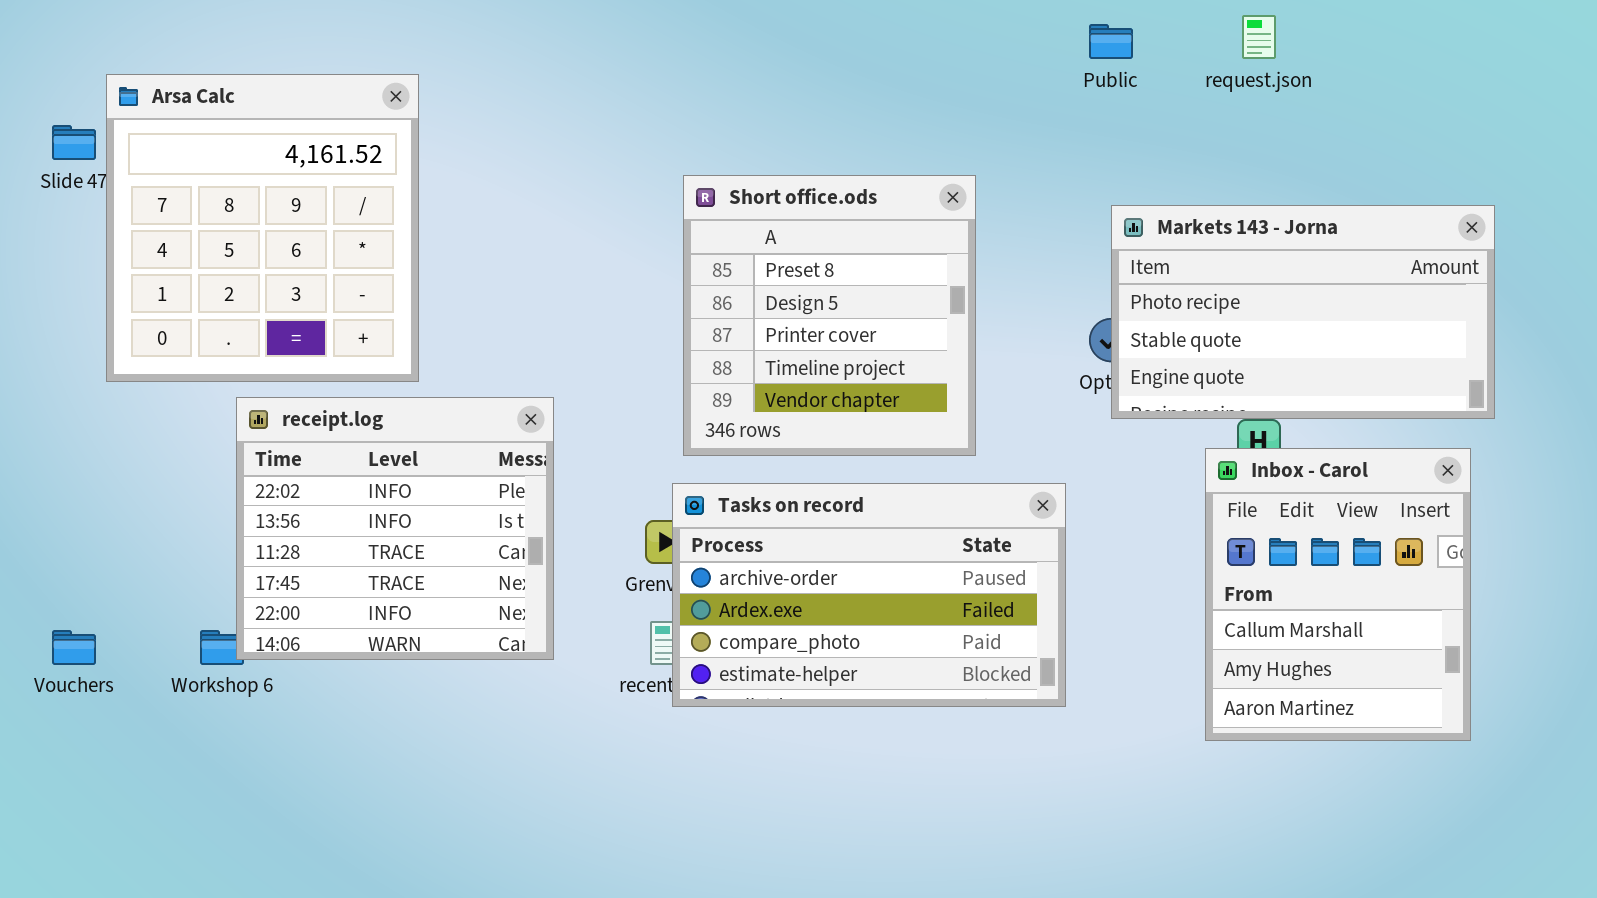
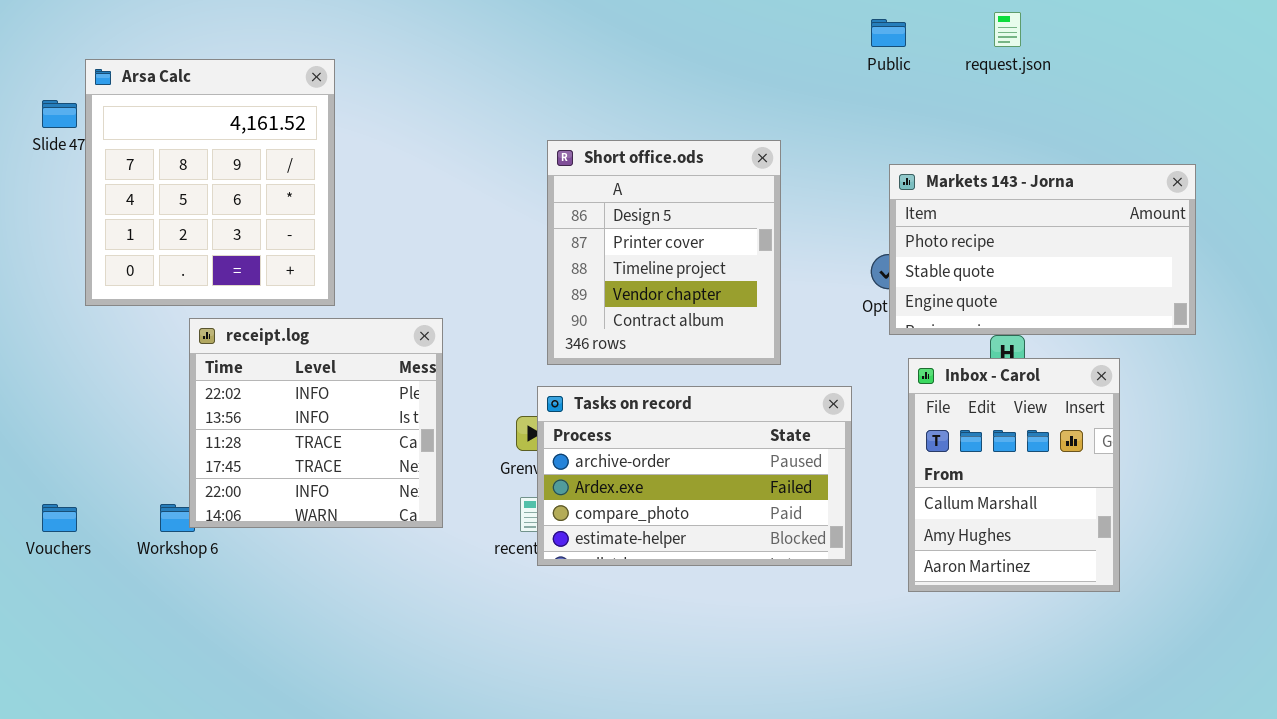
Short office.ods: [683,175,976,456] -> [547,140,781,365], scrolled down 1 row
Inbox - Carol: [1205,448,1471,741] -> [908,358,1120,592], moved

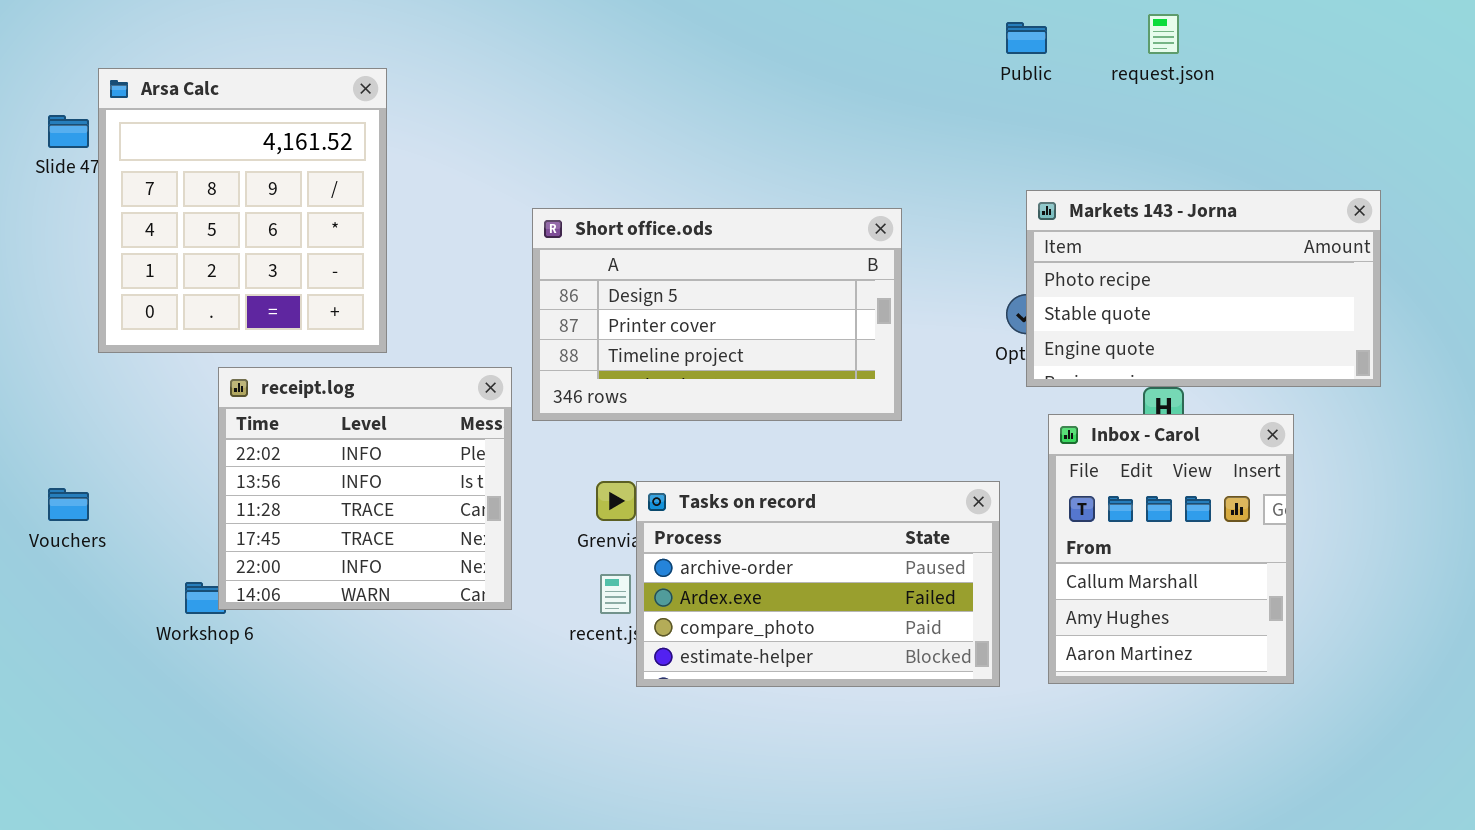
Short office.ods: [547,140,781,365] -> [532,208,902,421], resized
Tasks on record: [537,386,852,566] -> [636,481,1000,687], moved
Vouchers: [42,504,77,532] -> [48,488,89,521], moved

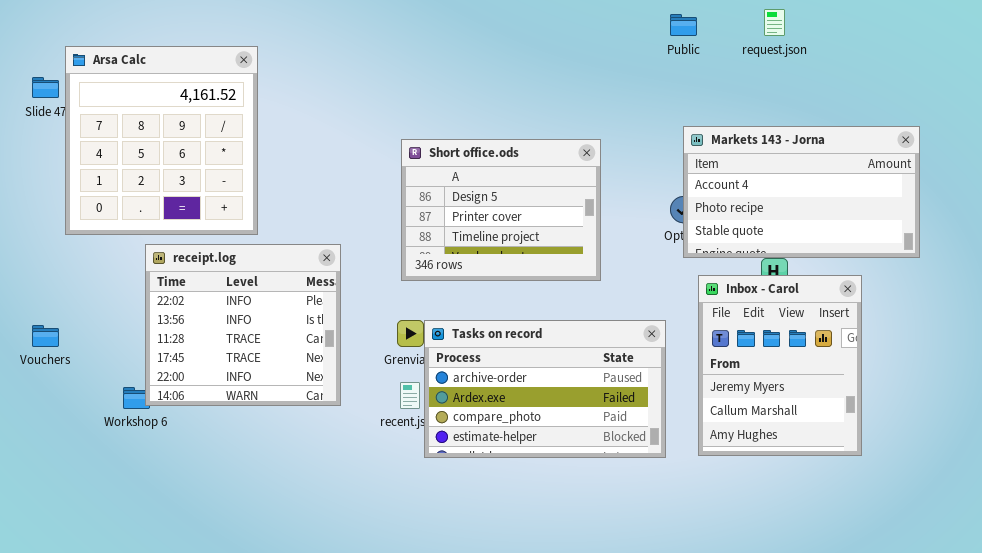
Markets 143 - Jorna: [1026,190,1381,387] -> [683,126,920,258], scrolled up 1 row
Short office.ods: [532,208,902,421] -> [401,139,601,281], resized
Inbox - Carol: [1048,414,1294,684] -> [698,275,862,456], scrolled up 1 row

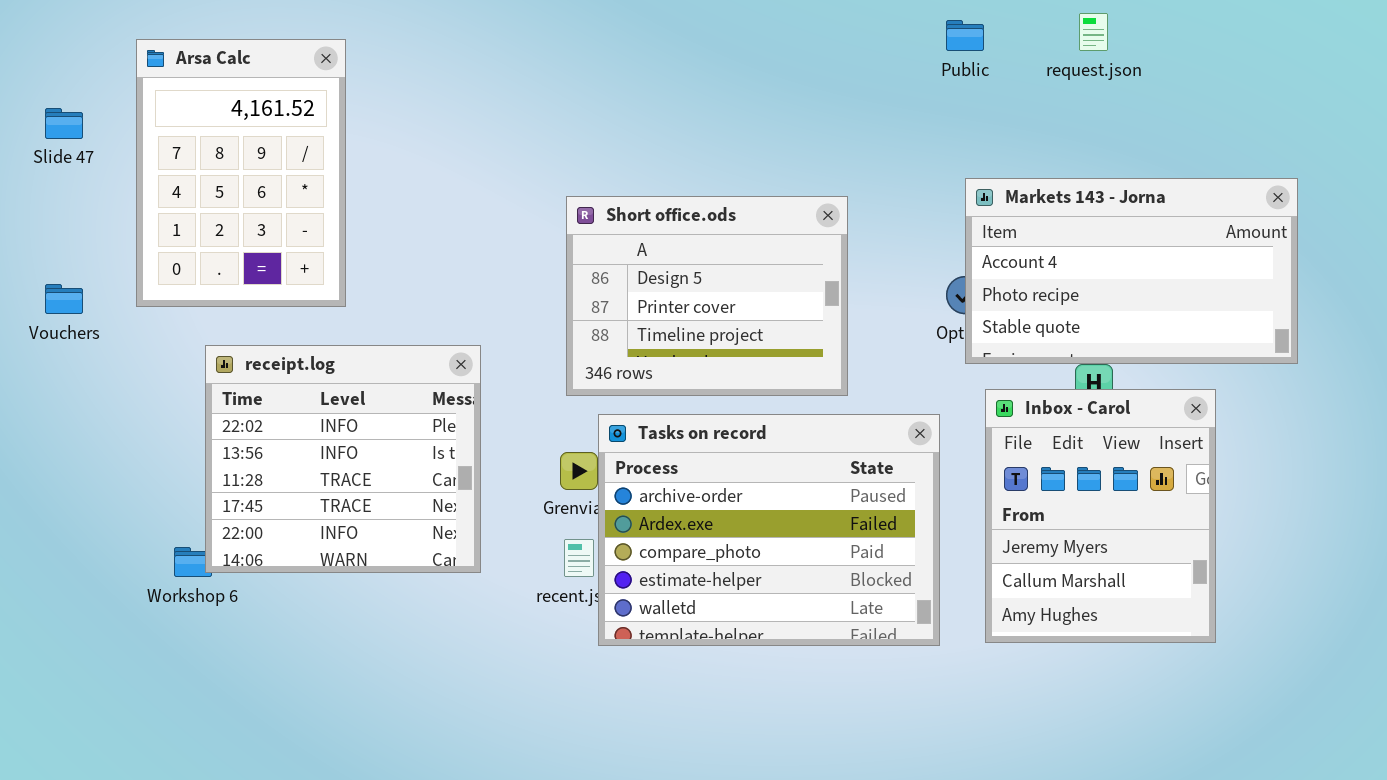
Arsa Calc: [65,46,258,235] -> [136,39,346,307], moved, resized
Tasks on record: [424,320,666,458] -> [598,414,940,646], resized
Vouchers: [32,325,59,347] -> [45,284,83,314], moved

